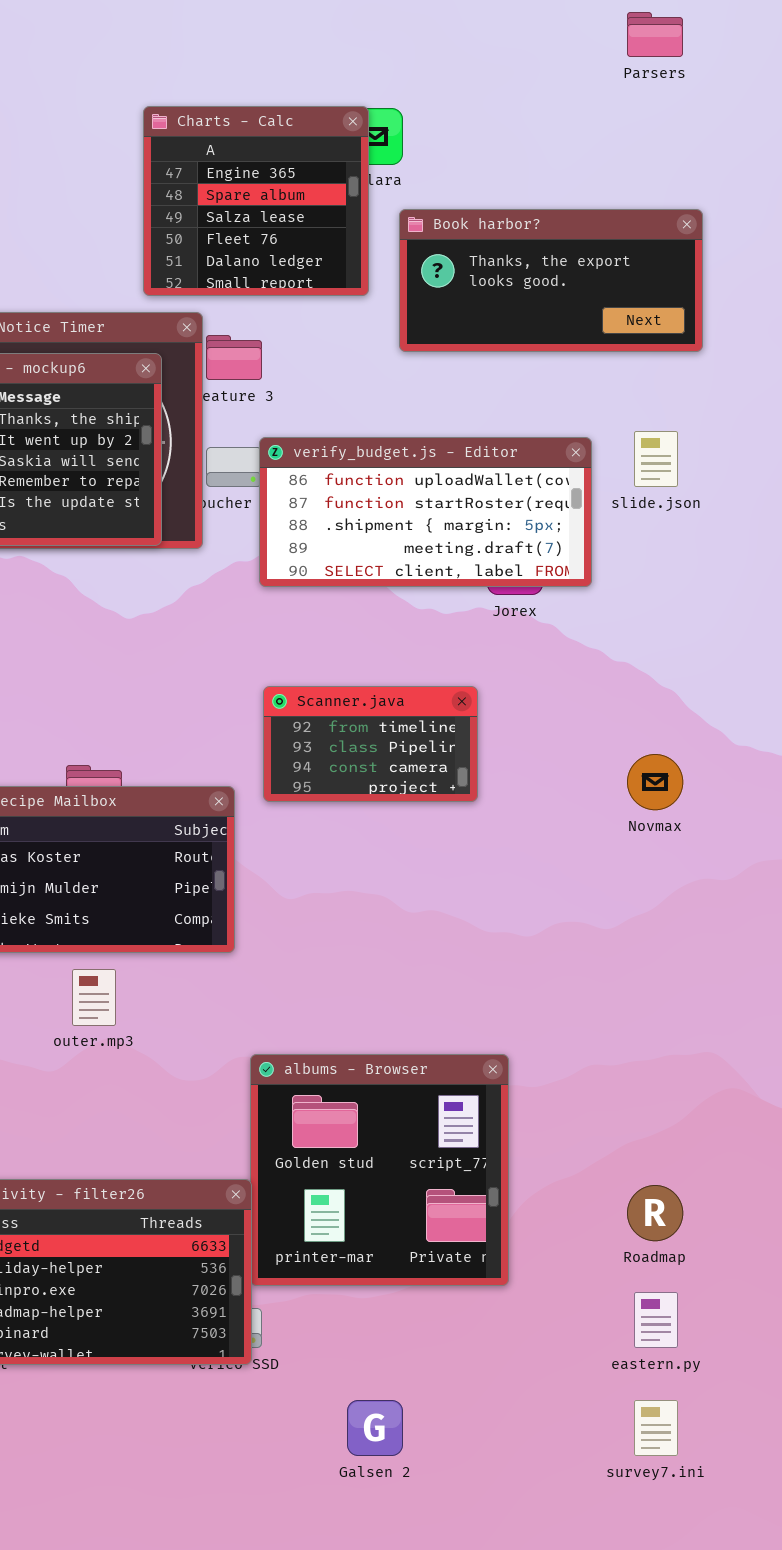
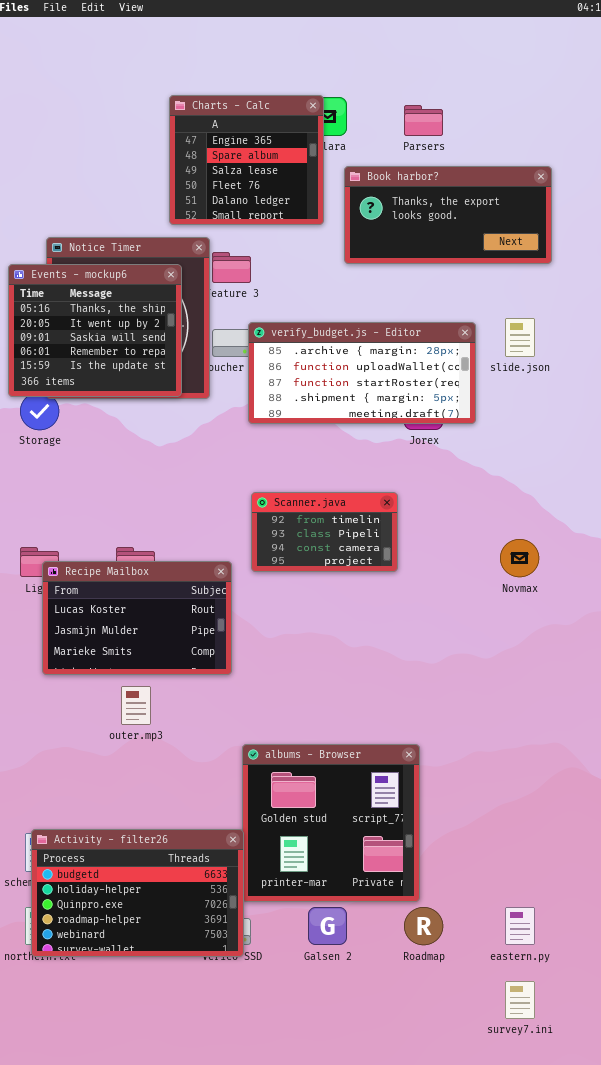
Parsers: [627,12,683,57] -> [404,105,443,136], moved
verify_budget.js - Editor: [259,437,592,587] -> [248,322,476,424], scrolled up 1 row
Roadmap: [627,1185,683,1241] -> [404,907,443,945], moved
Galsen 2: [347,1400,403,1456] -> [308,907,347,945], moved

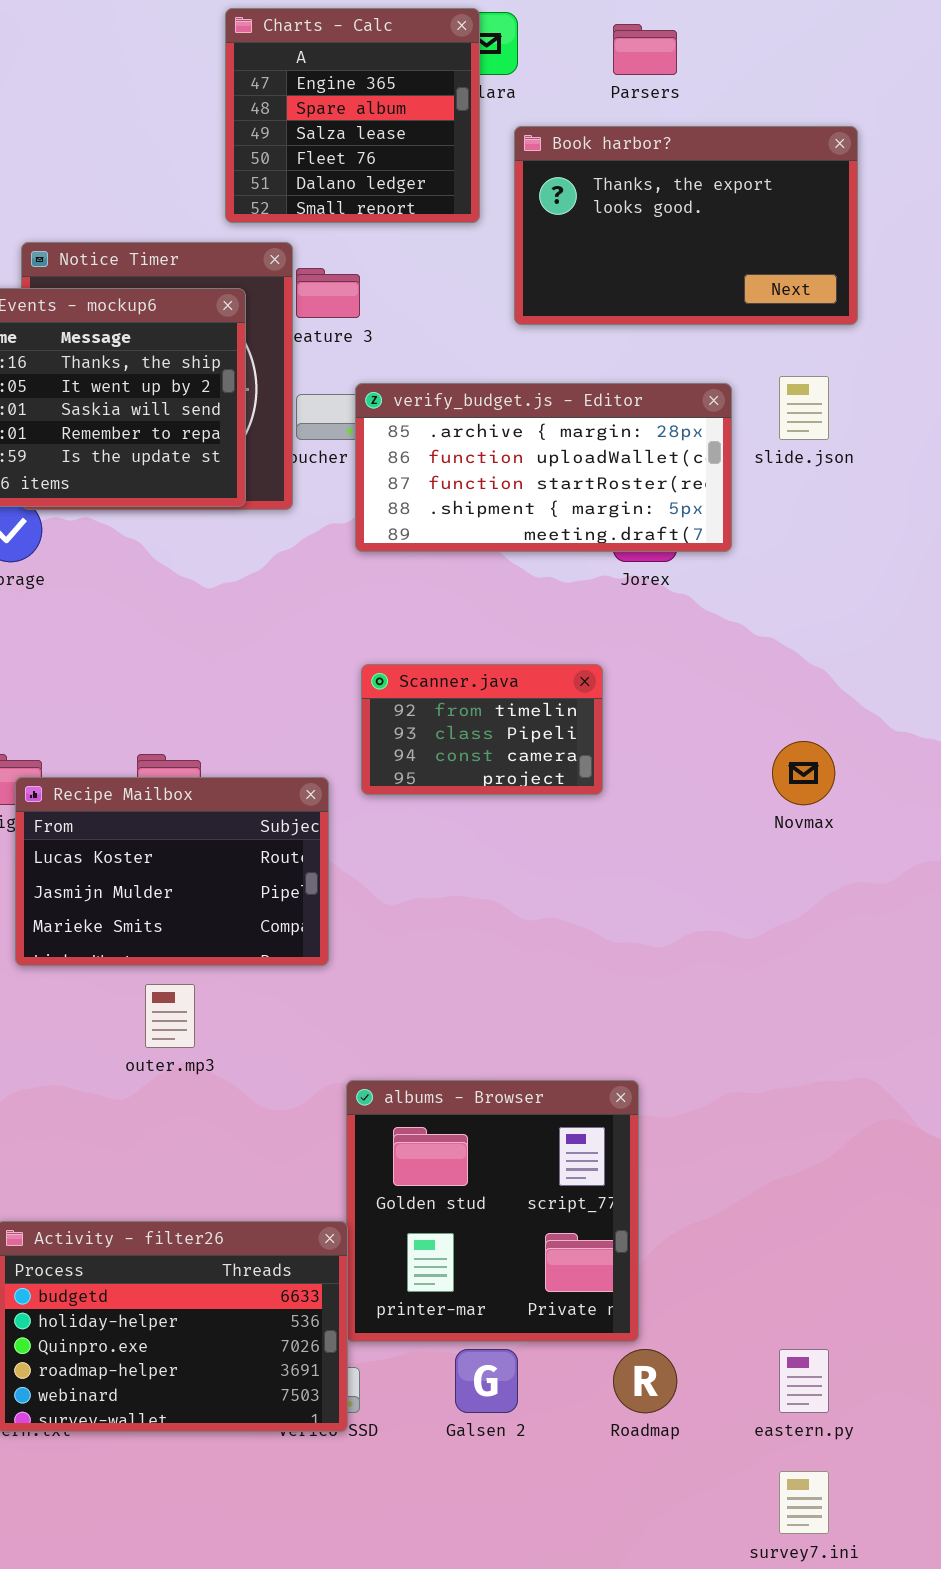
Book harbor?: [344,166,552,264] -> [514,126,858,325], resized

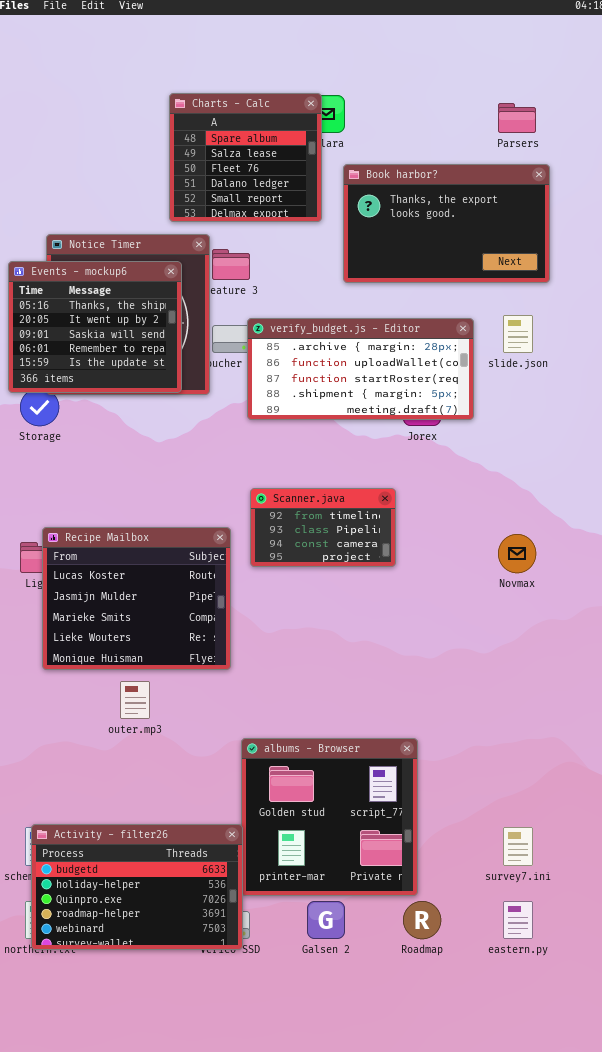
Charts - Calc: [225,8,480,223] -> [169,93,322,222], scrolled down 1 row
Parsers: [613,24,677,75] -> [498,103,536,133], moved
Recipe Mailbox: [15,777,329,966] -> [42,527,231,670], resized
survey7.ini: [779,1471,829,1534] -> [503,827,533,866], moved

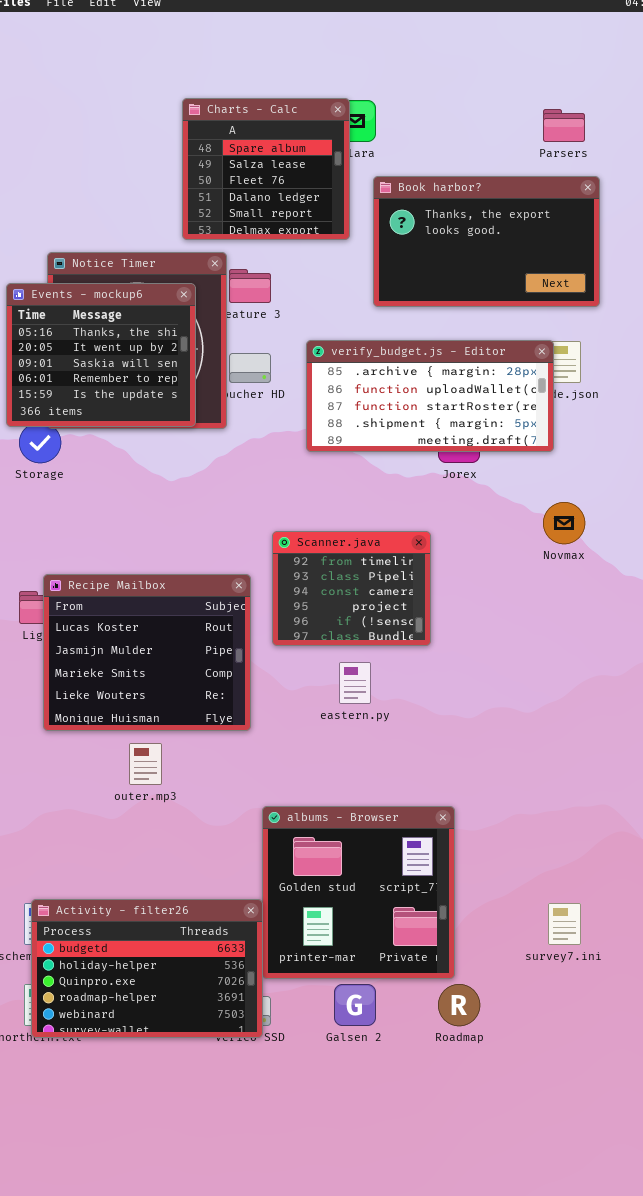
verify_budget.js - Editor: [247,318,474,420] -> [306,340,554,452], moved
Scanner.java: [250,488,396,567] -> [272,531,431,646], resized
Novmax: [498,534,536,573] -> [543,502,585,544], moved
eastern.py: [503,901,533,939] -> [339,662,371,704], moved

